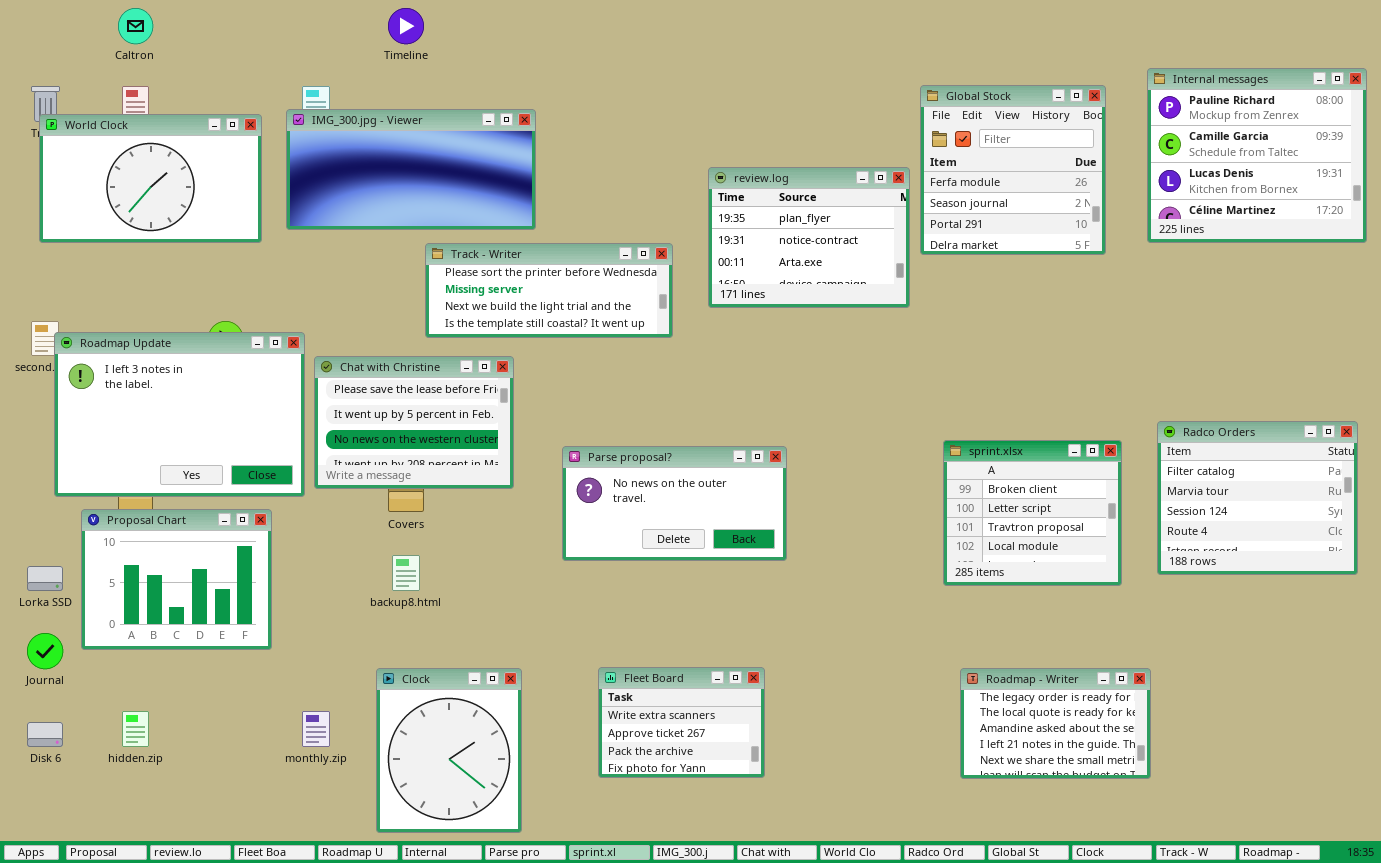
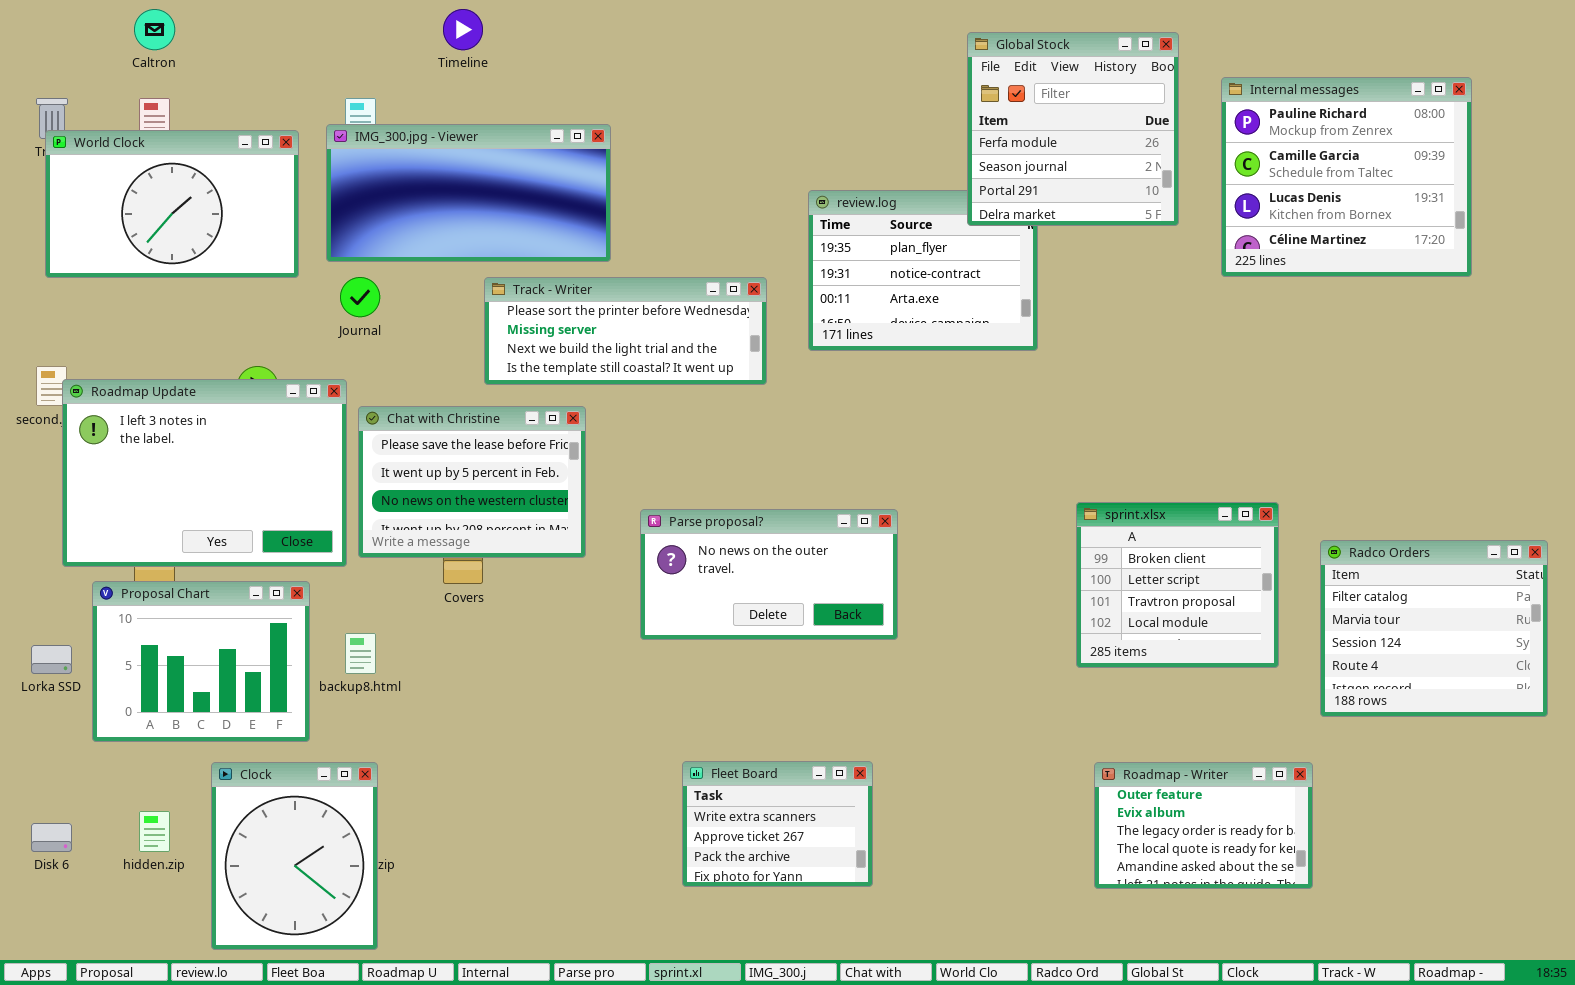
Internal messages: [1147,68,1367,243] -> [1221,77,1472,277], moved
Global Stock: [920,85,1106,255] -> [967,32,1179,226], moved
Radco Orders: [1157,421,1358,575] -> [1320,540,1548,717], moved
backup8.html: [392,555,420,591] -> [345,633,376,674], moved
Journal: [27,633,63,669] -> [340,277,380,317], moved
Clock: [376,668,522,833] -> [211,762,378,950], moved
Roadmap - Writer: [960,668,1151,779] -> [1094,762,1313,889], scrolled up 2 rows

